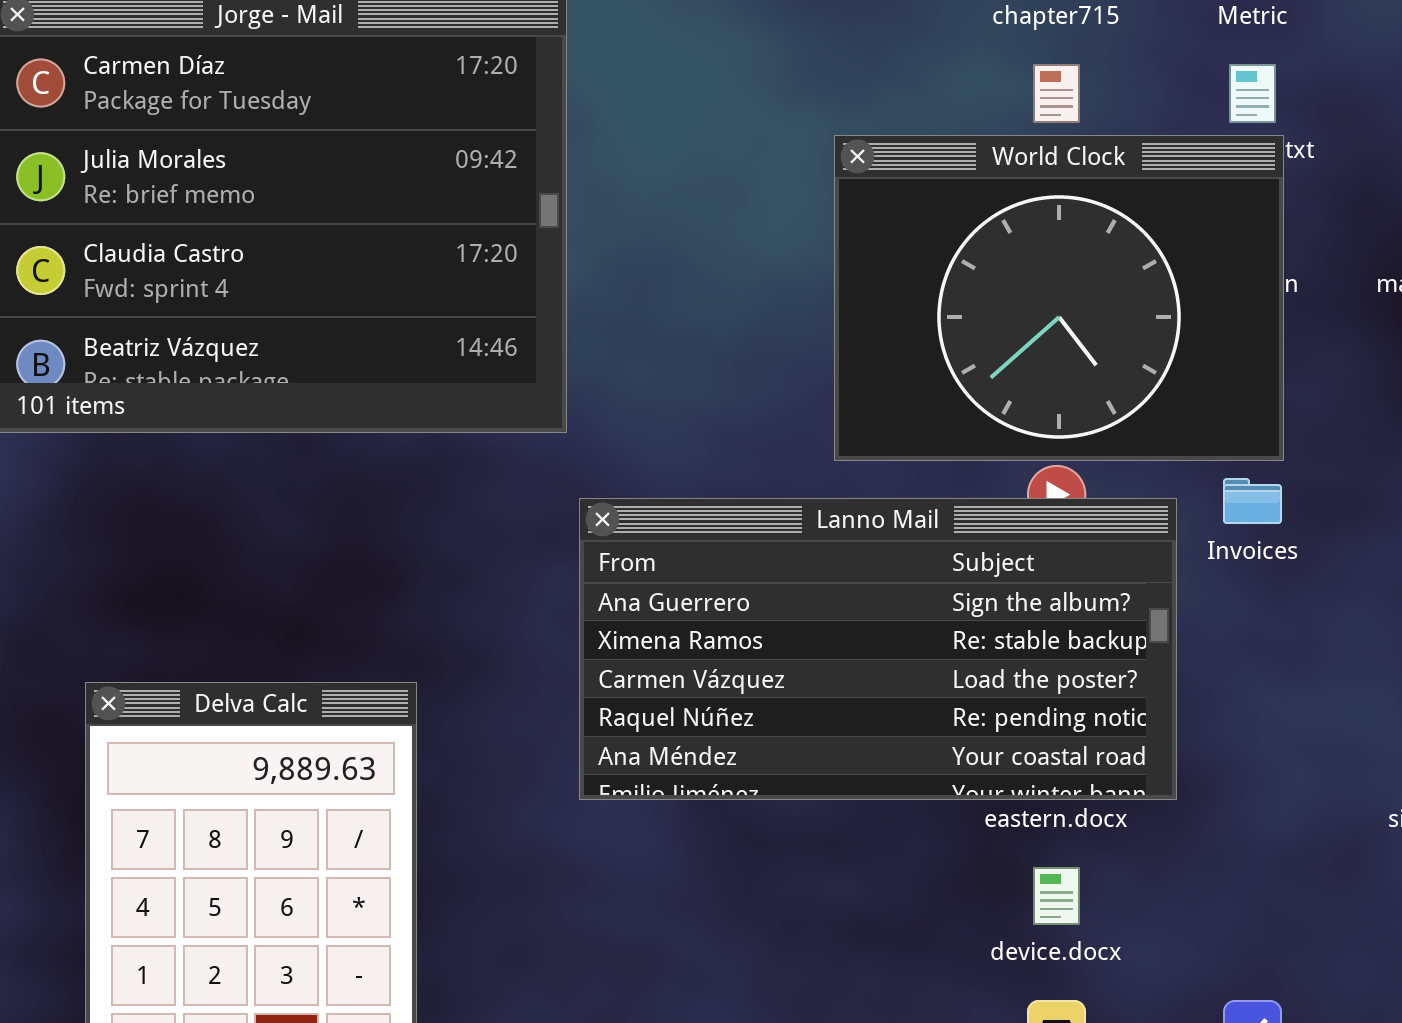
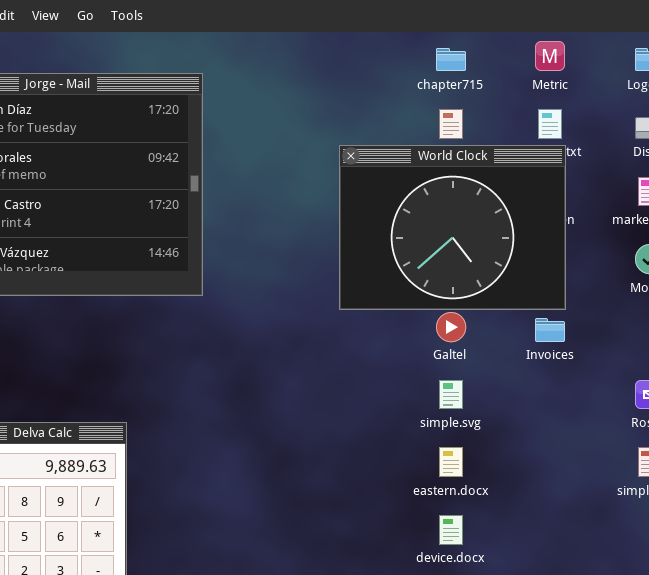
Lanno Mail: [579,498,1177,800] -> none, closed

